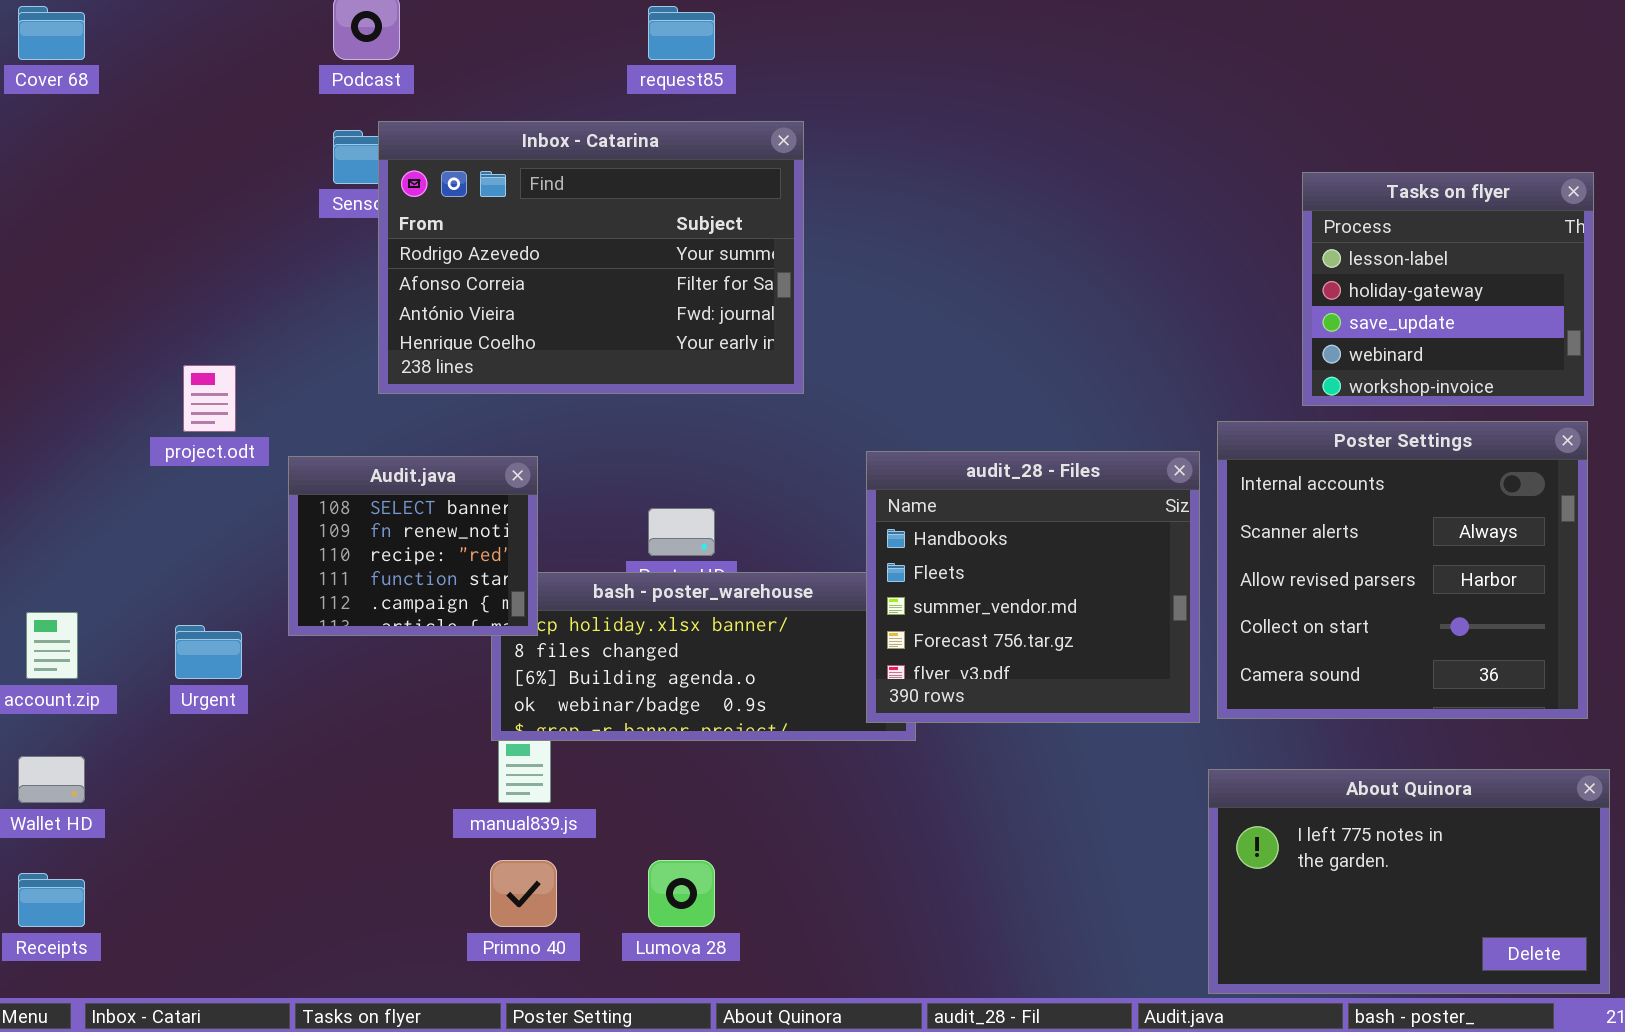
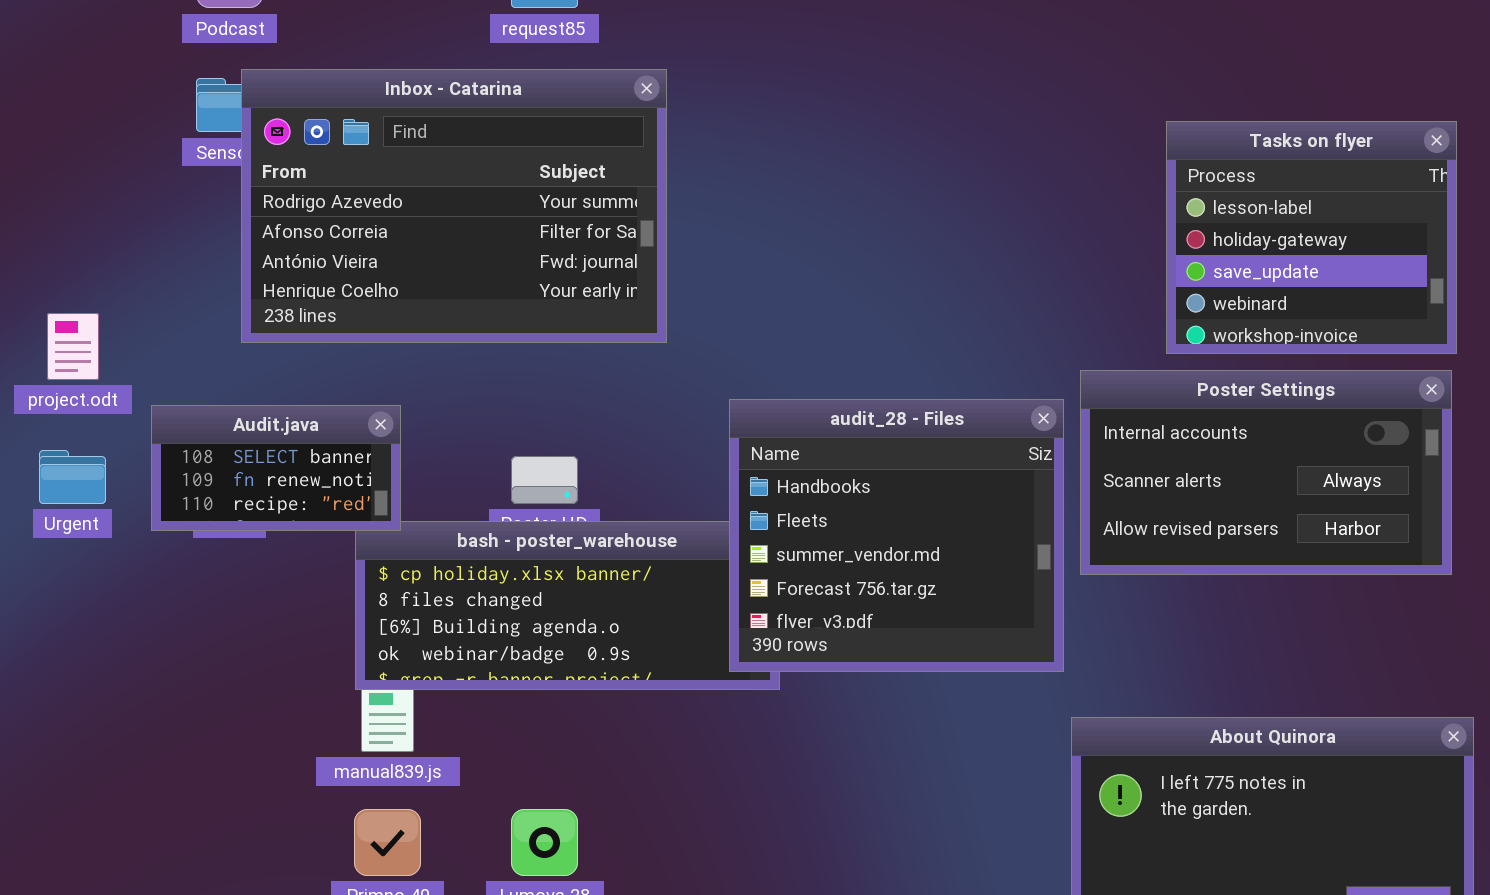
Poster Settings: [1217,421,1588,719] -> [1080,370,1452,575], resized
Audit.java: [288,456,538,636] -> [151,405,401,531], resized
Urgent: [175,625,242,679] -> [39,450,106,504], moved

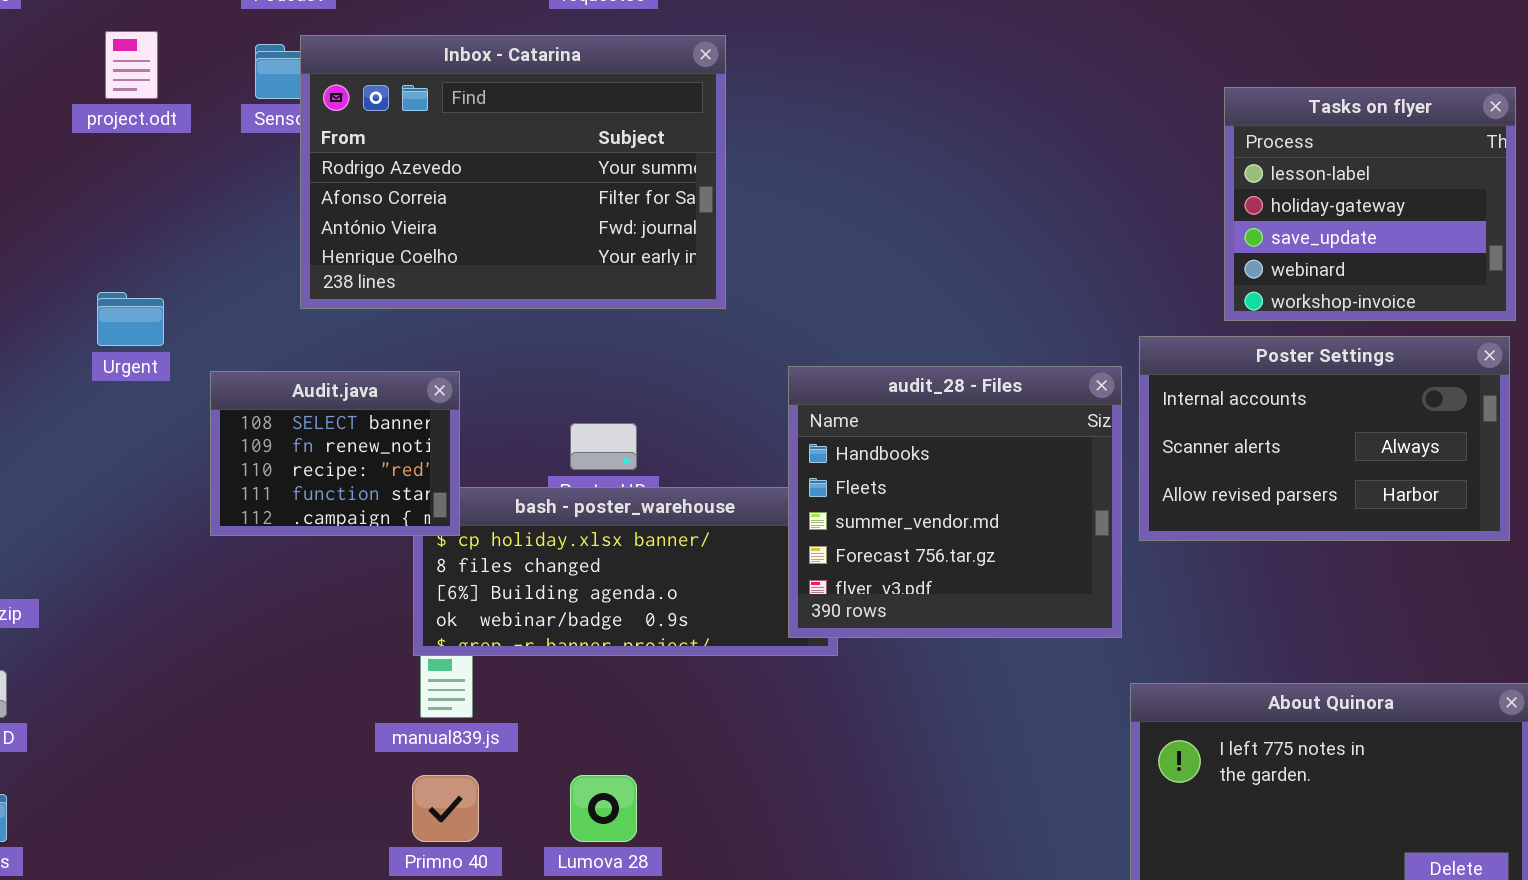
project.odt: [47,313,99,380] -> [105,31,158,99], moved
Audit.java: [151,405,401,531] -> [210,371,460,536], resized
Urgent: [39,450,106,504] -> [97,292,164,346], moved

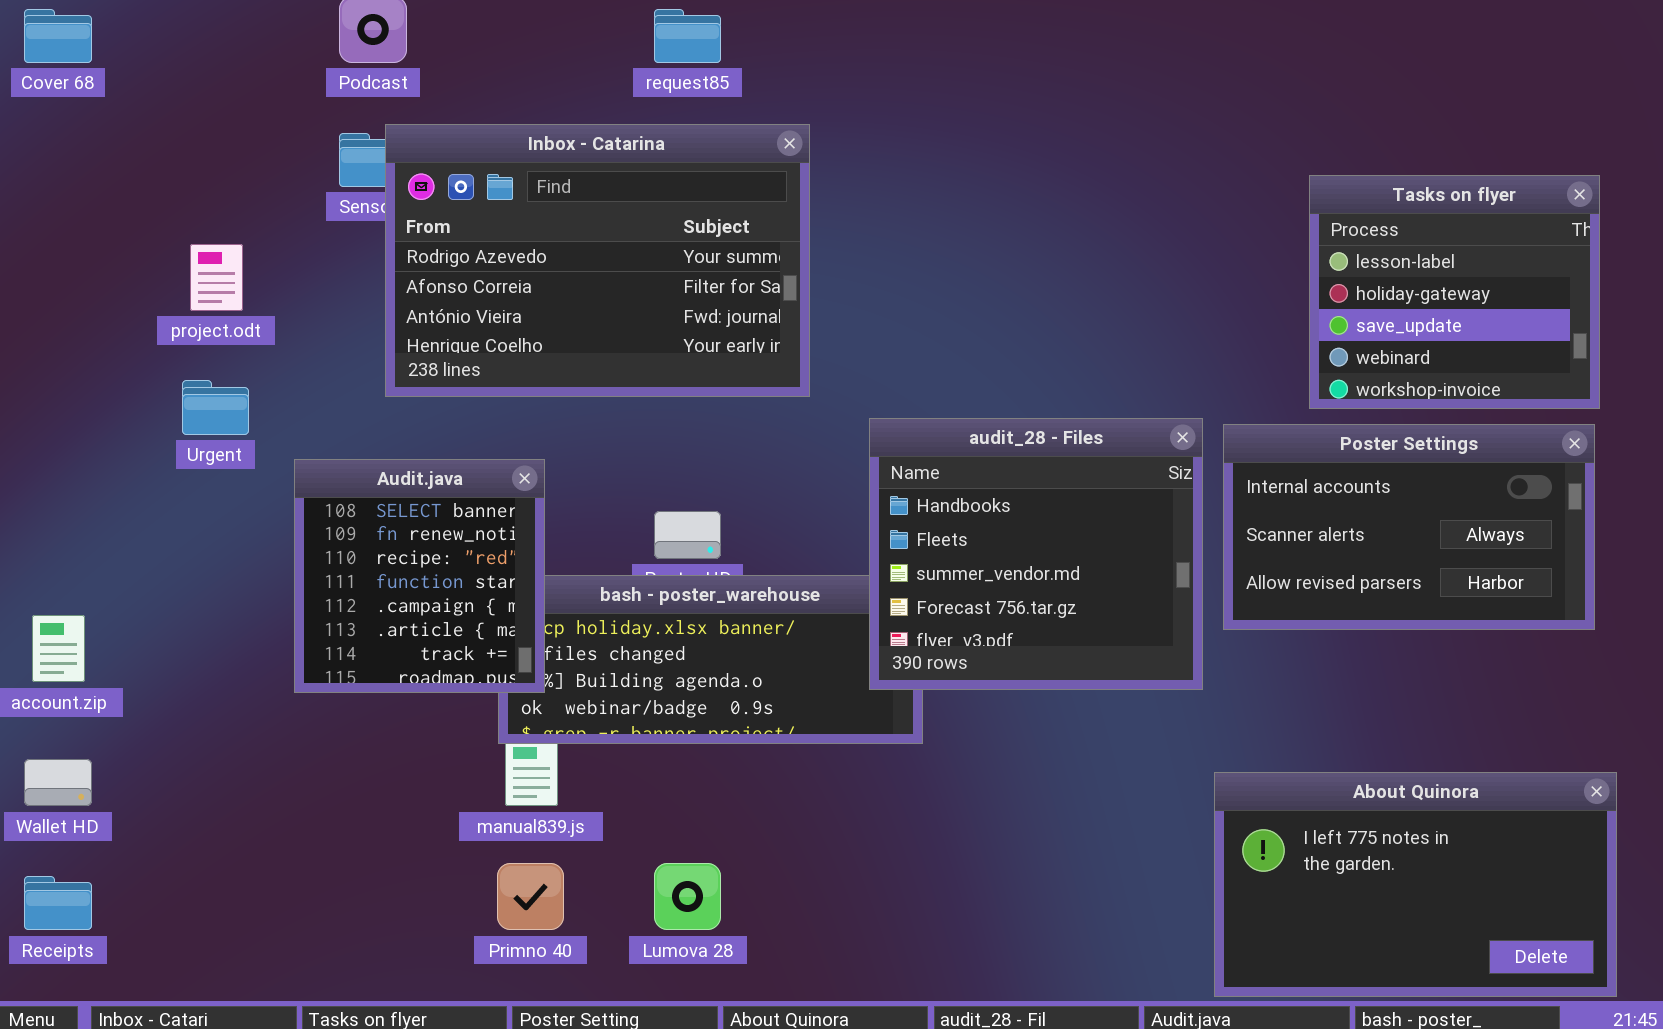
project.odt: [105,31,158,99] -> [190,244,243,311], moved
audit_28 - Files: [788,366,1122,638] -> [869,418,1203,690], moved
Audit.java: [210,371,460,536] -> [294,459,545,693], resized

